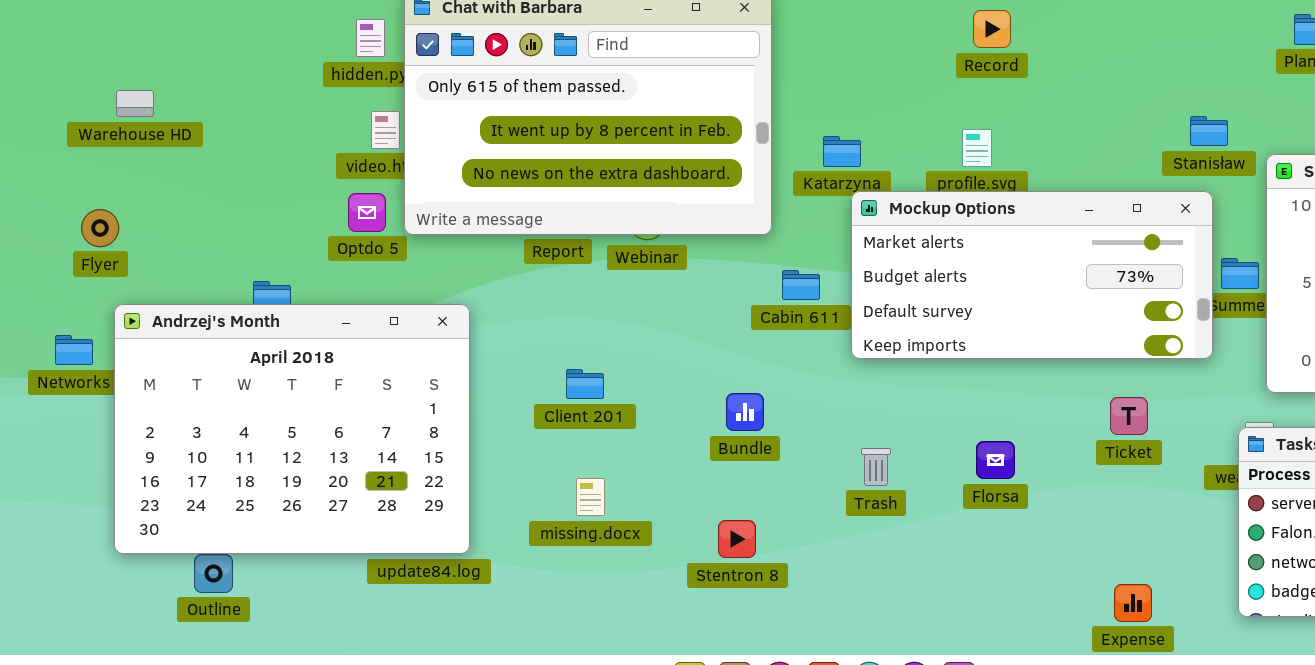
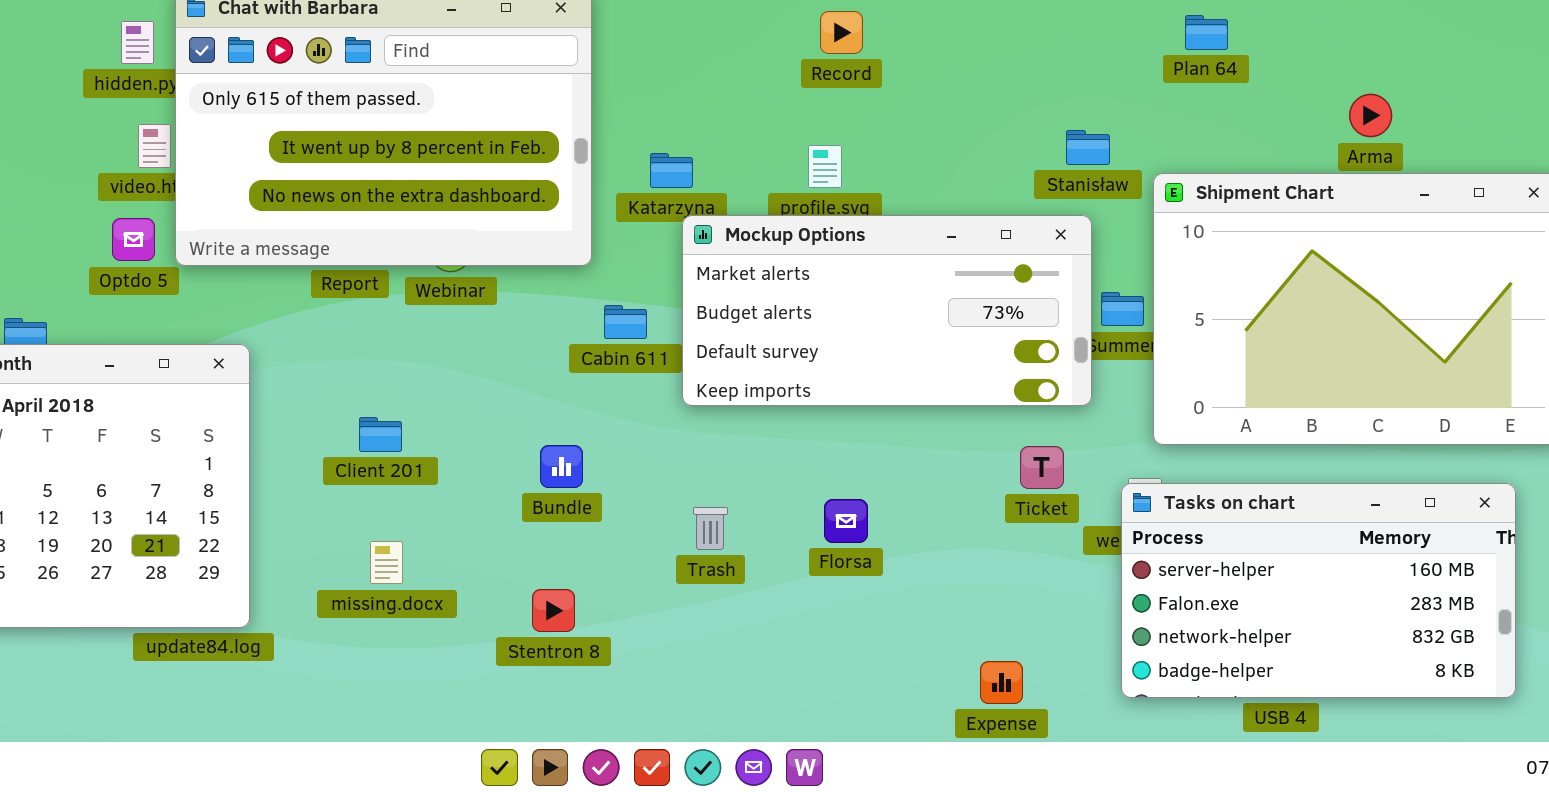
Ticket: [1110,397,1148,435] -> [1020,446,1064,489], moved

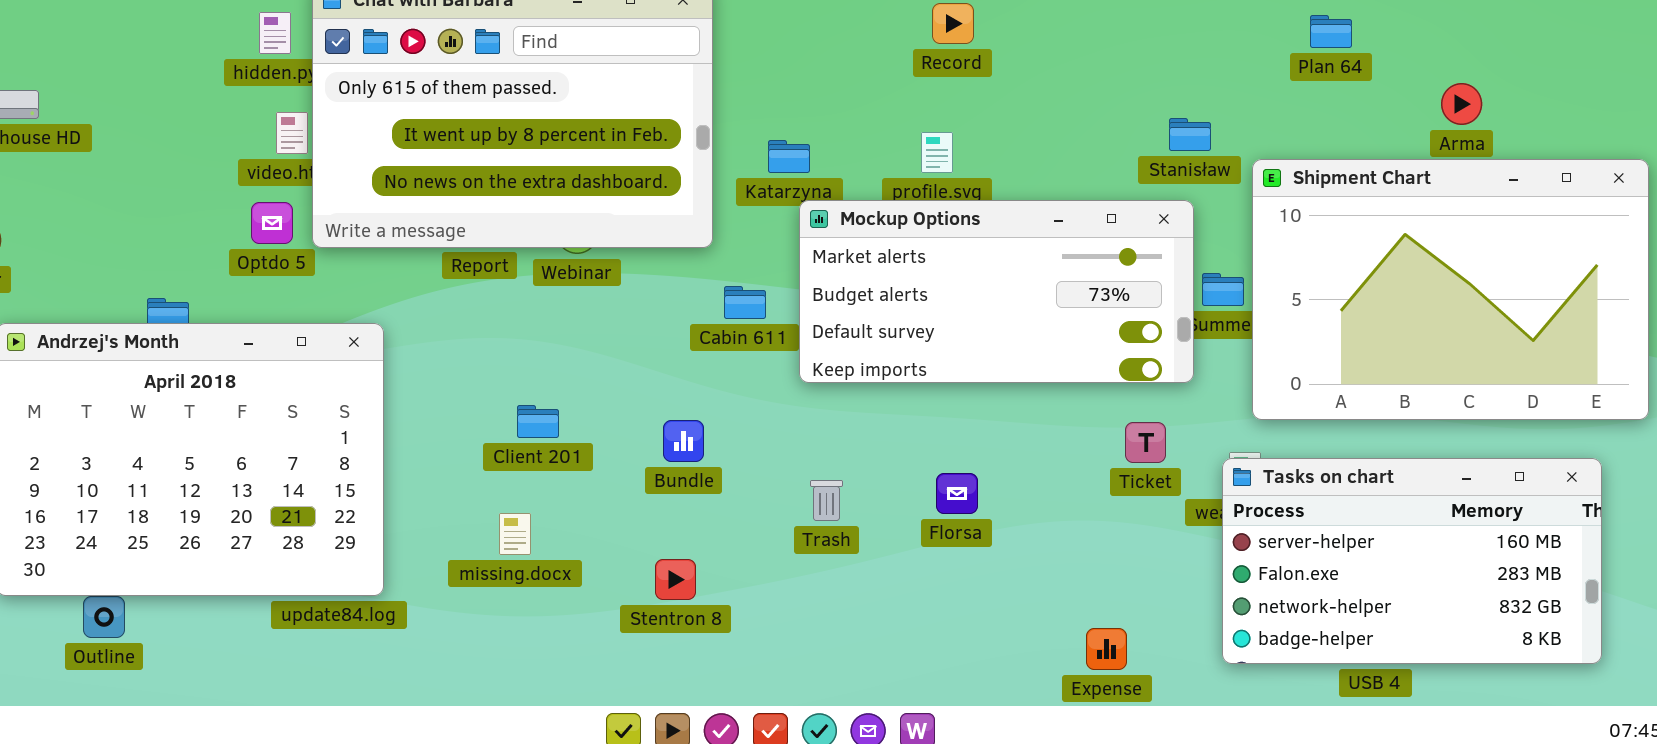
Plan 64: [1185,15,1228,50] -> [1310,15,1352,48], moved
Client 201: [359,417,402,452] -> [517,405,559,438], moved

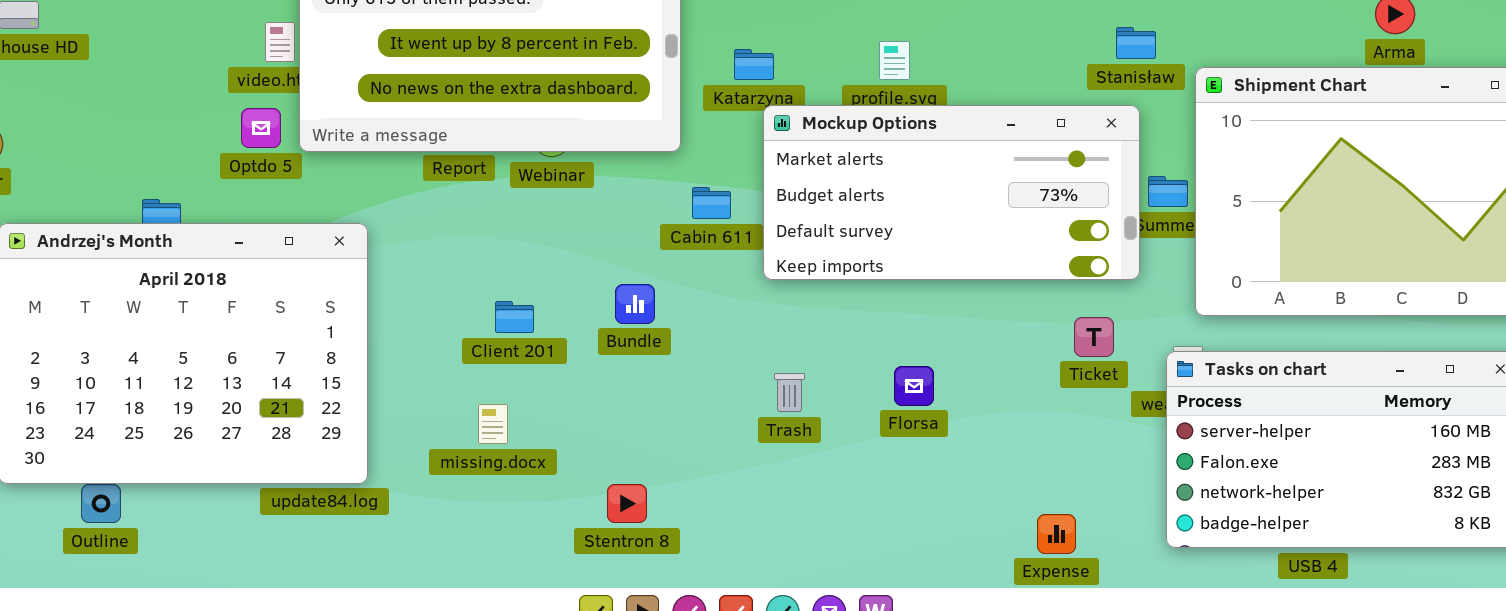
Bundle: [663,420,704,462] -> [615,284,655,324], moved
Stentron 8: [655,559,696,600] -> [607,484,647,523], moved

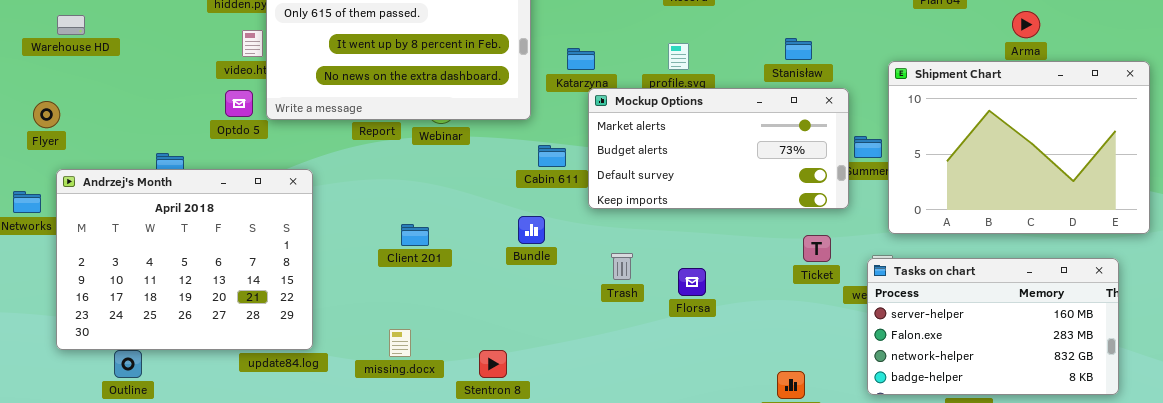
Stanisław: [1116,27,1156,59] -> [785,38,812,60], moved
Bundle: [615,284,655,324] -> [518,216,545,244], moved
Trash: [774,373,805,412] -> [611,253,633,280], moved
missing.docx: [478,404,508,444] -> [389,329,411,357], moved

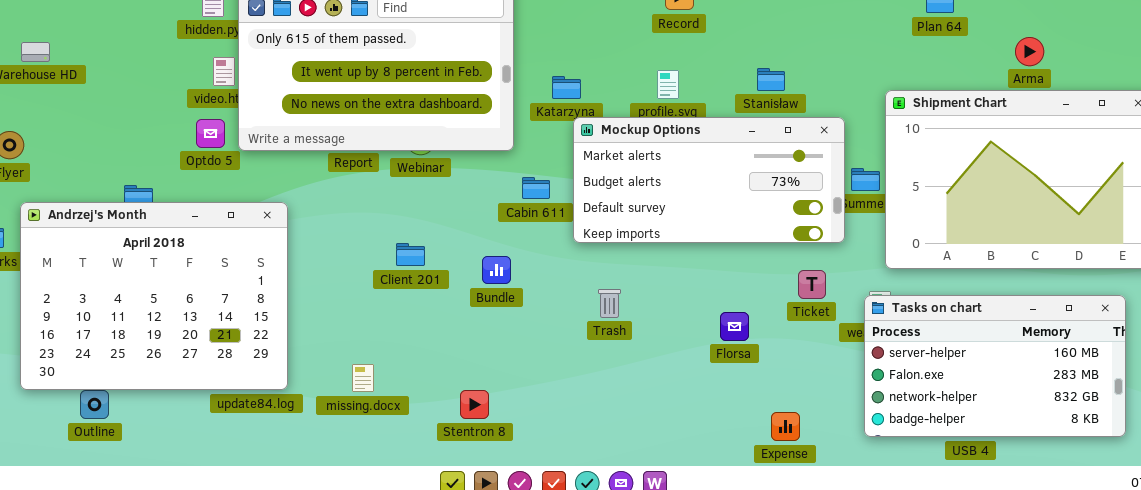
Stanisław: [785,38,812,60] -> [757,68,785,91], moved
Bundle: [518,216,545,244] -> [482,256,511,284], moved
Client 201: [401,224,429,246] -> [396,243,425,266], moved
Florsa: [678,268,706,296] -> [720,312,749,341], moved
missing.docx: [389,329,411,357] -> [352,364,374,392], moved

